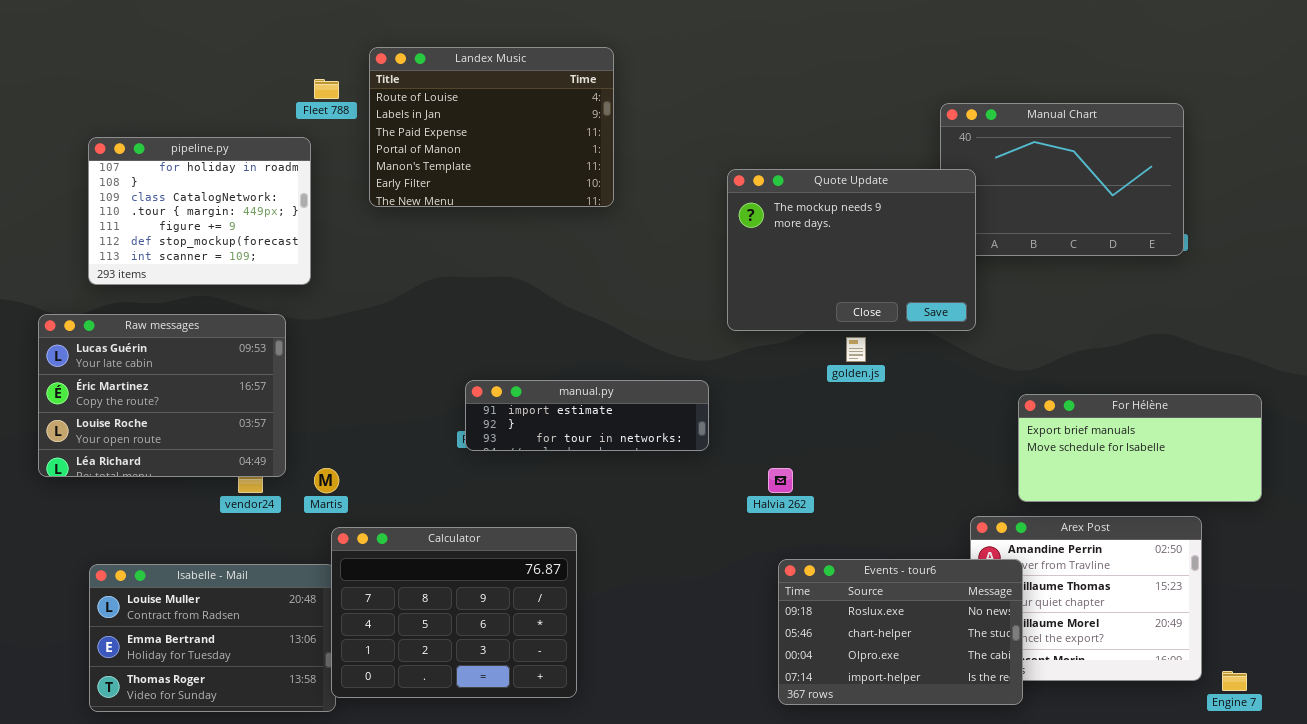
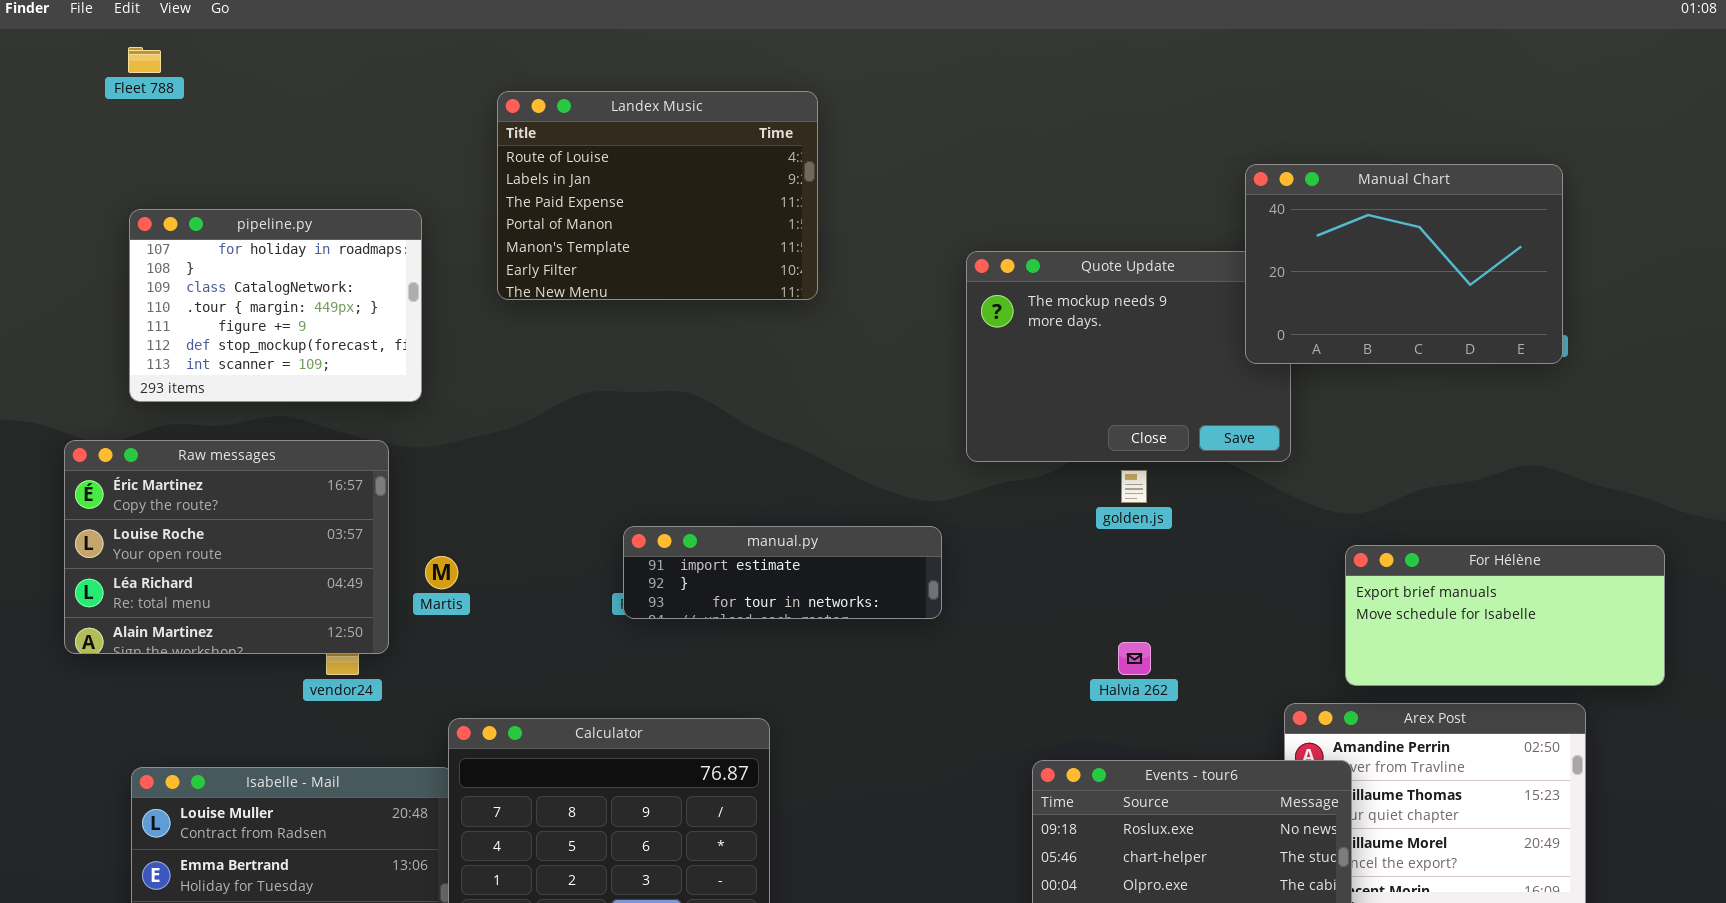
Fleet 788: [314,79,339,99] -> [128,47,161,73], moved
Manual Chart: [940,103,1184,256] -> [1245,164,1563,364], raised
Raw messages: [38,314,286,477] -> [64,440,389,654], scrolled down 1 row
Martis: [314,468,339,493] -> [425,556,458,589], moved
Halvia 262: [768,468,793,493] -> [1118,642,1151,675], moved

